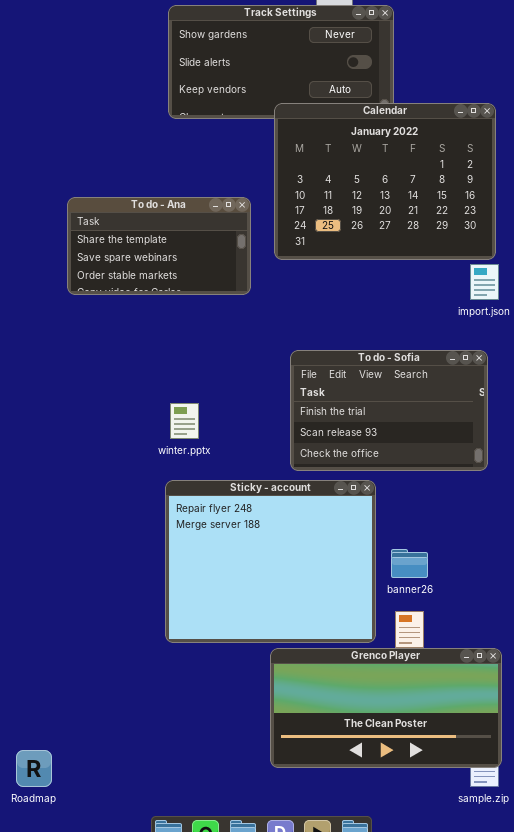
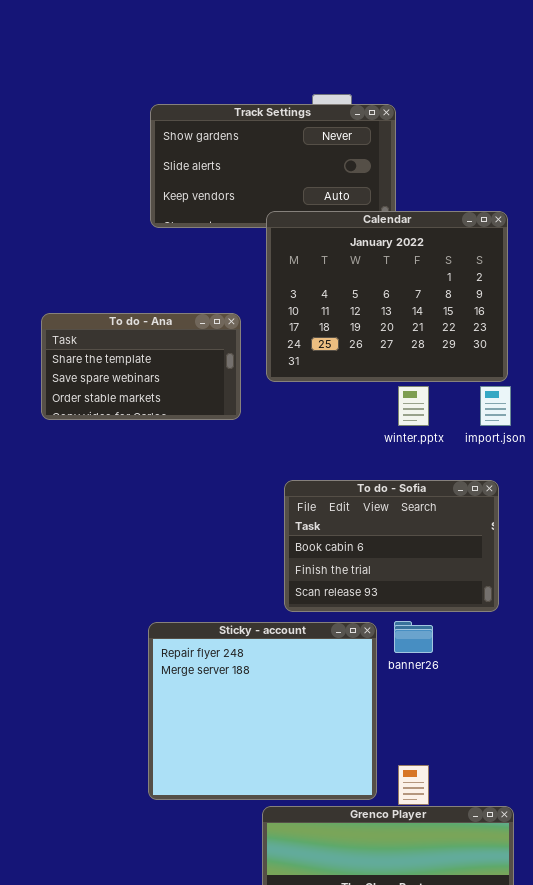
To do - Sofia: [290,350,488,471] -> [284,480,499,612], scrolled up 1 row
winter.pptx: [170,403,199,439] -> [398,386,429,426], moved
banner26: [391,549,428,578] -> [394,621,433,653], moved

